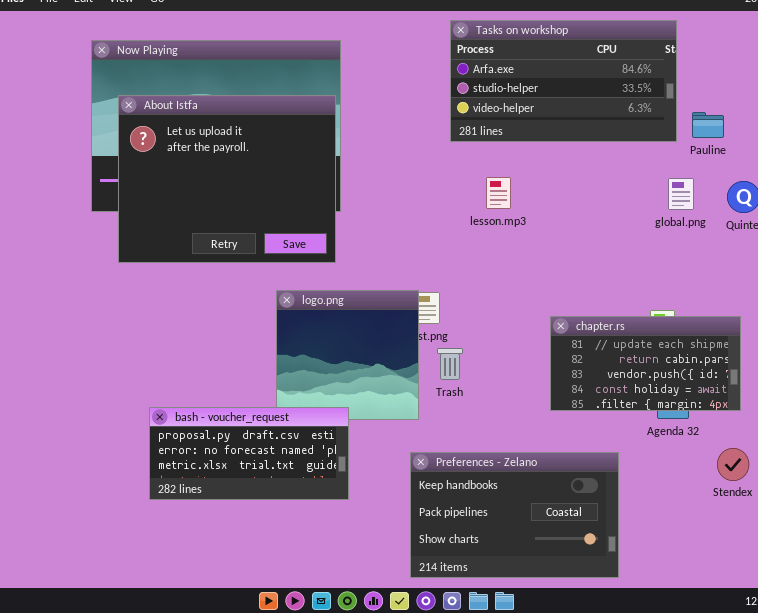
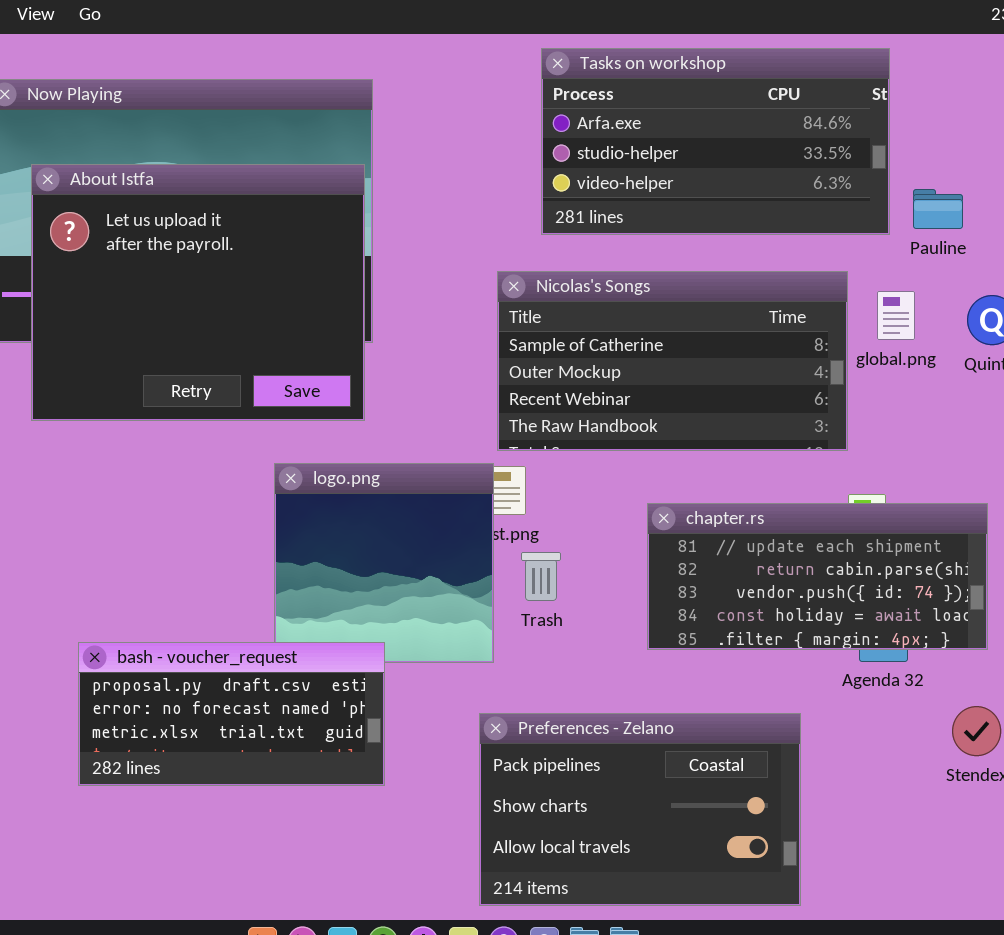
Nicolas's Songs: none -> [497,271,848,451], opened
chapter.rs: [550,316,741,411] -> [647,503,988,650], resized
Preferences - Zelano: [410,452,619,578] -> [479,713,801,906], scrolled down 1 row

